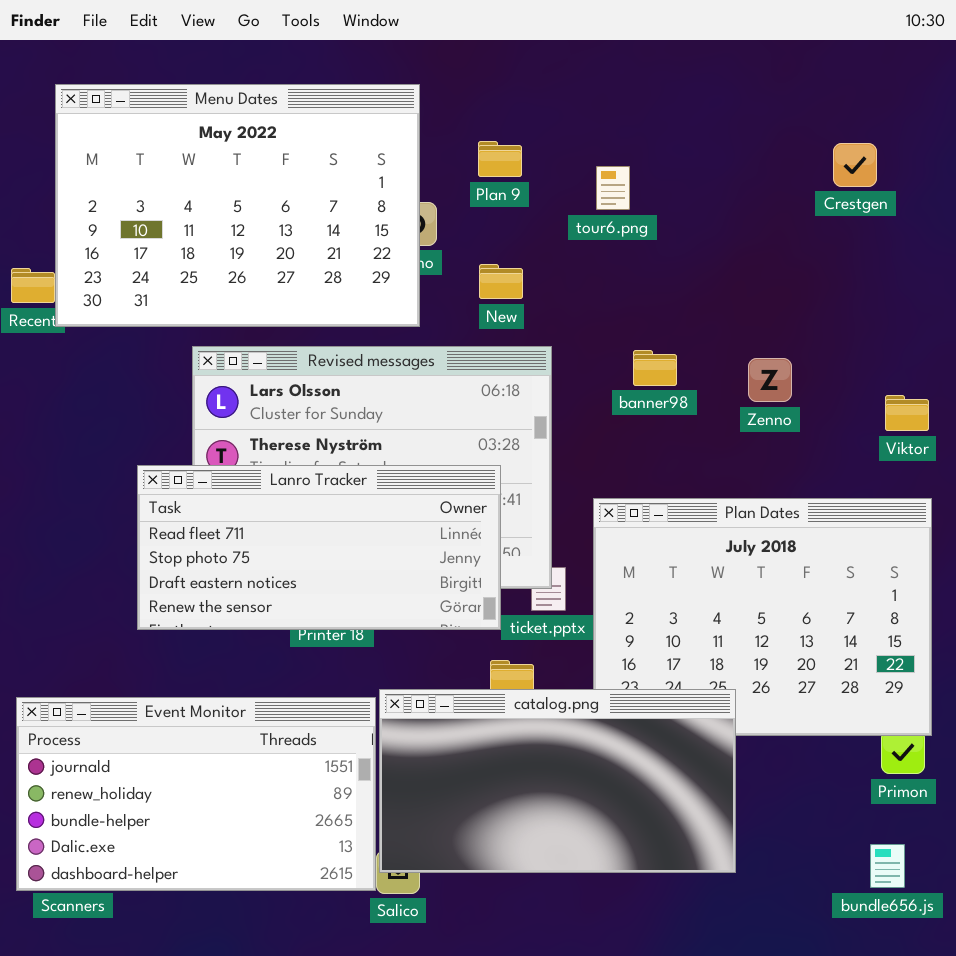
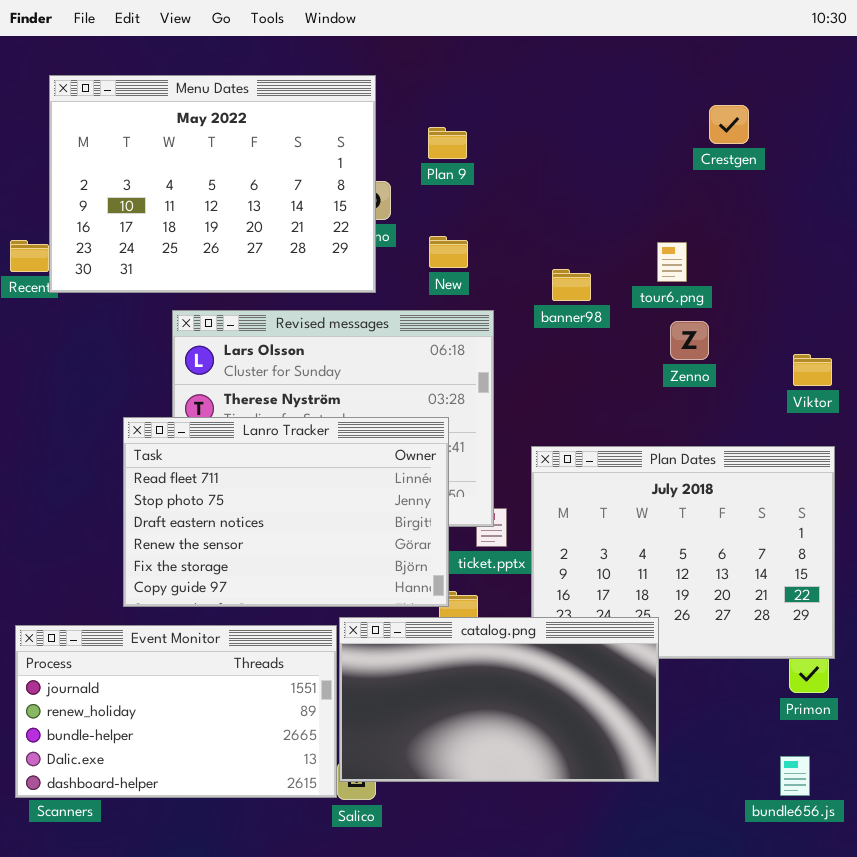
Crestgen: [833,143,877,187] -> [709,105,749,144], moved
tour6.png: [596,166,630,210] -> [657,242,687,282], moved
banner98: [633,350,677,386] -> [552,269,591,301], moved
Lanro Tracker: [137,465,501,630] -> [123,417,449,607], resized

